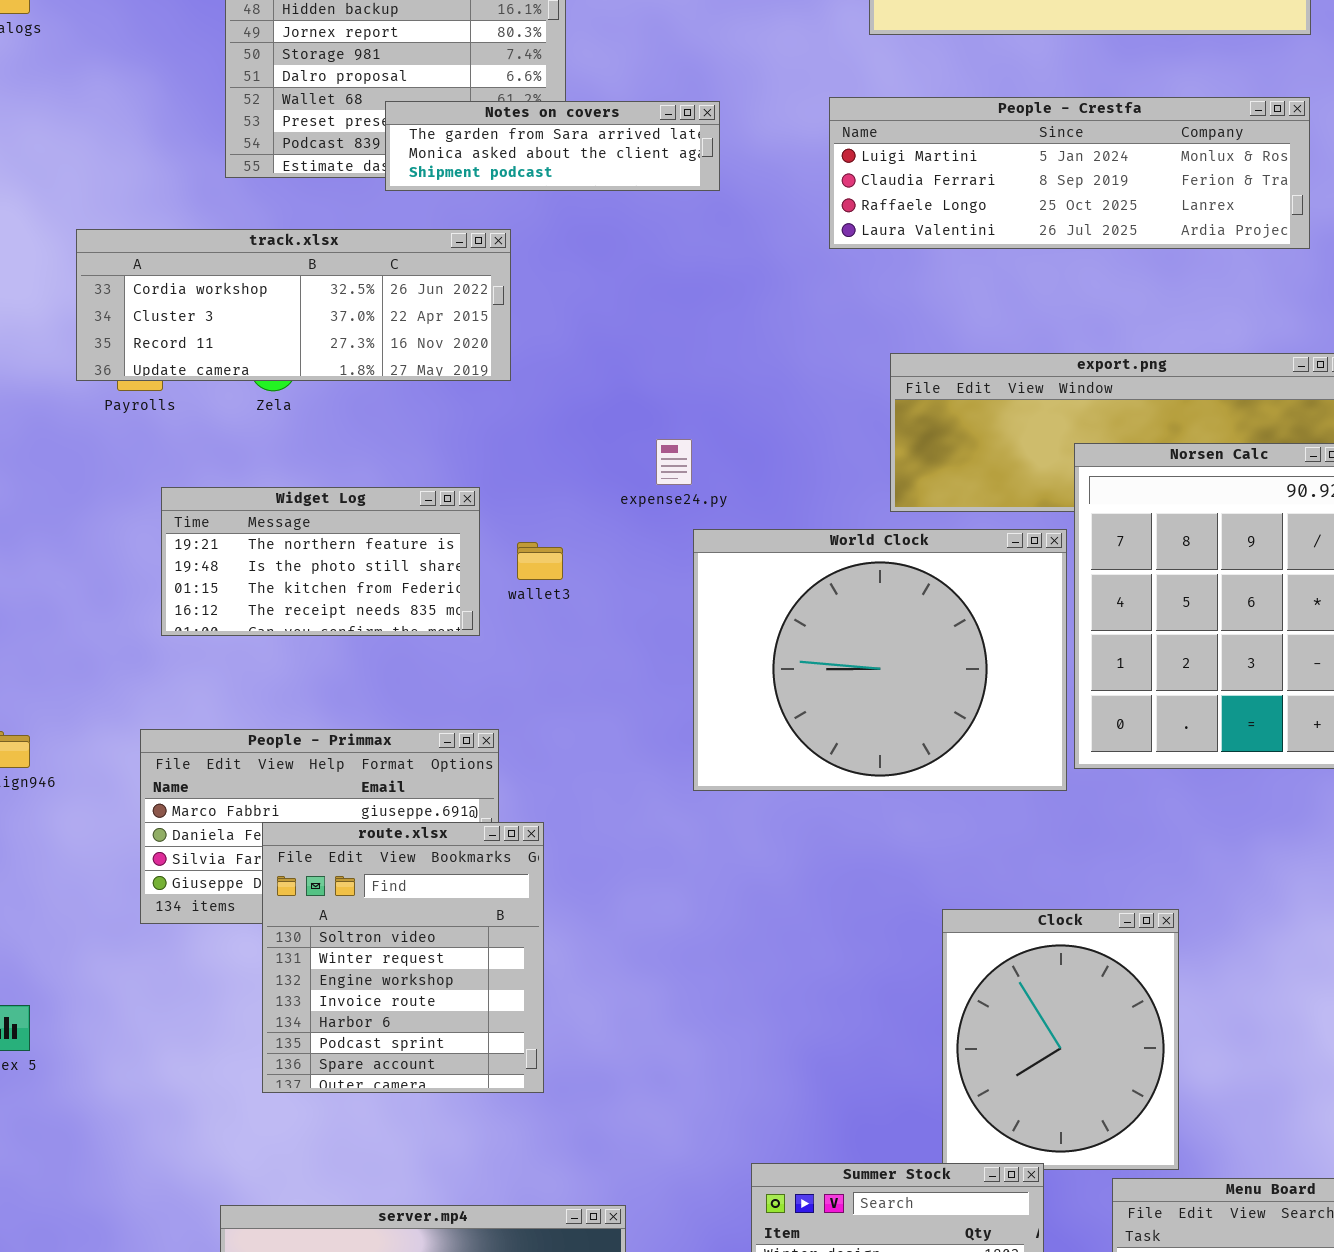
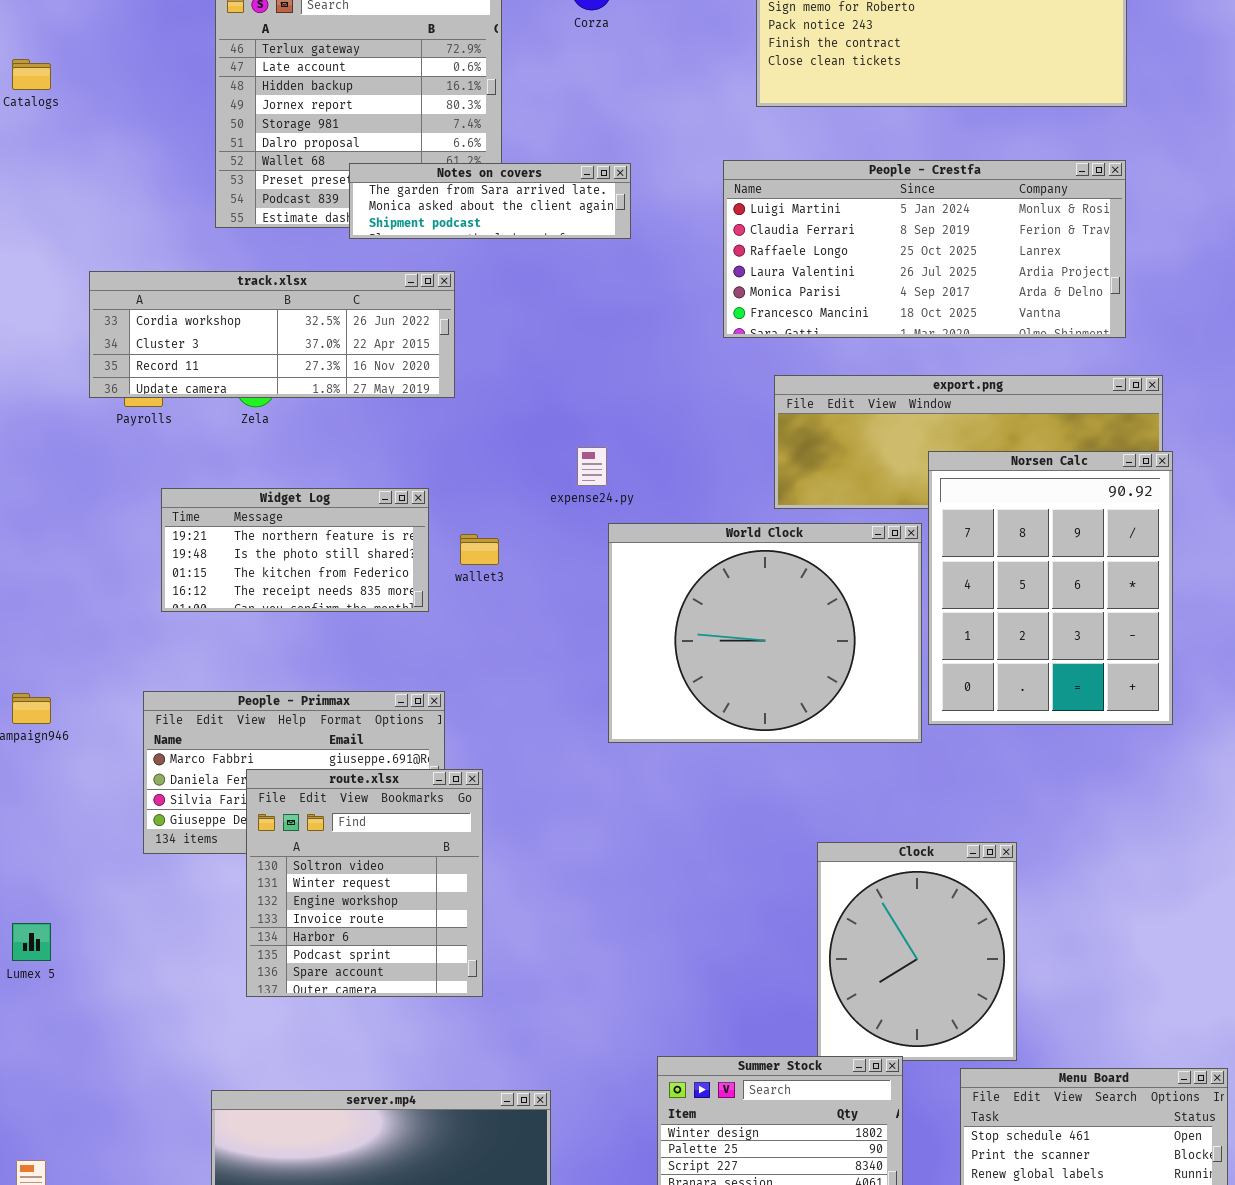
People - Crestfa: [829,97,1310,249] -> [723,160,1126,338], resized

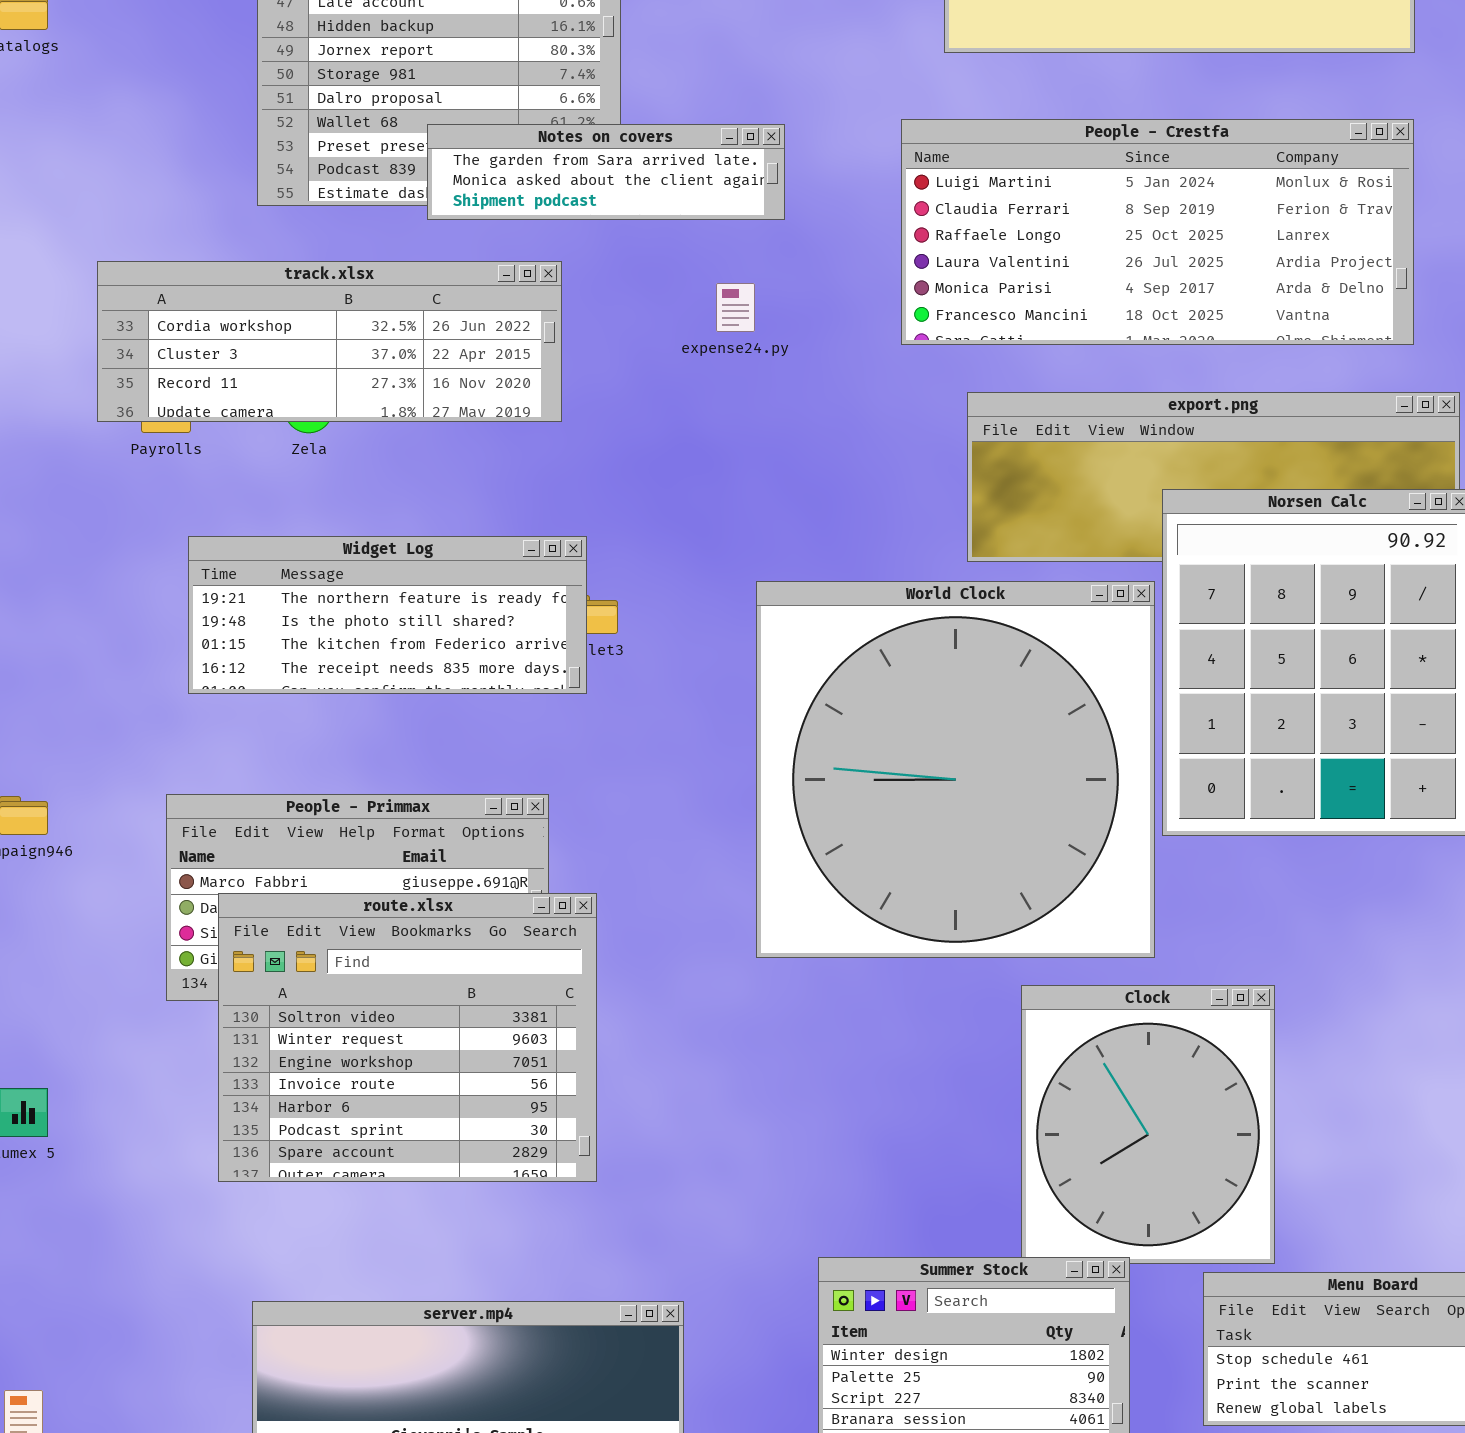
expense24.py: [577,447,607,486] -> [716,283,755,332], moved
Widget Log: [161,488,429,612] -> [188,536,587,694], resized
World Clock: [608,523,922,743] -> [756,581,1155,958], resized
route.xlsx: [246,769,483,997] -> [218,893,597,1182], resized

